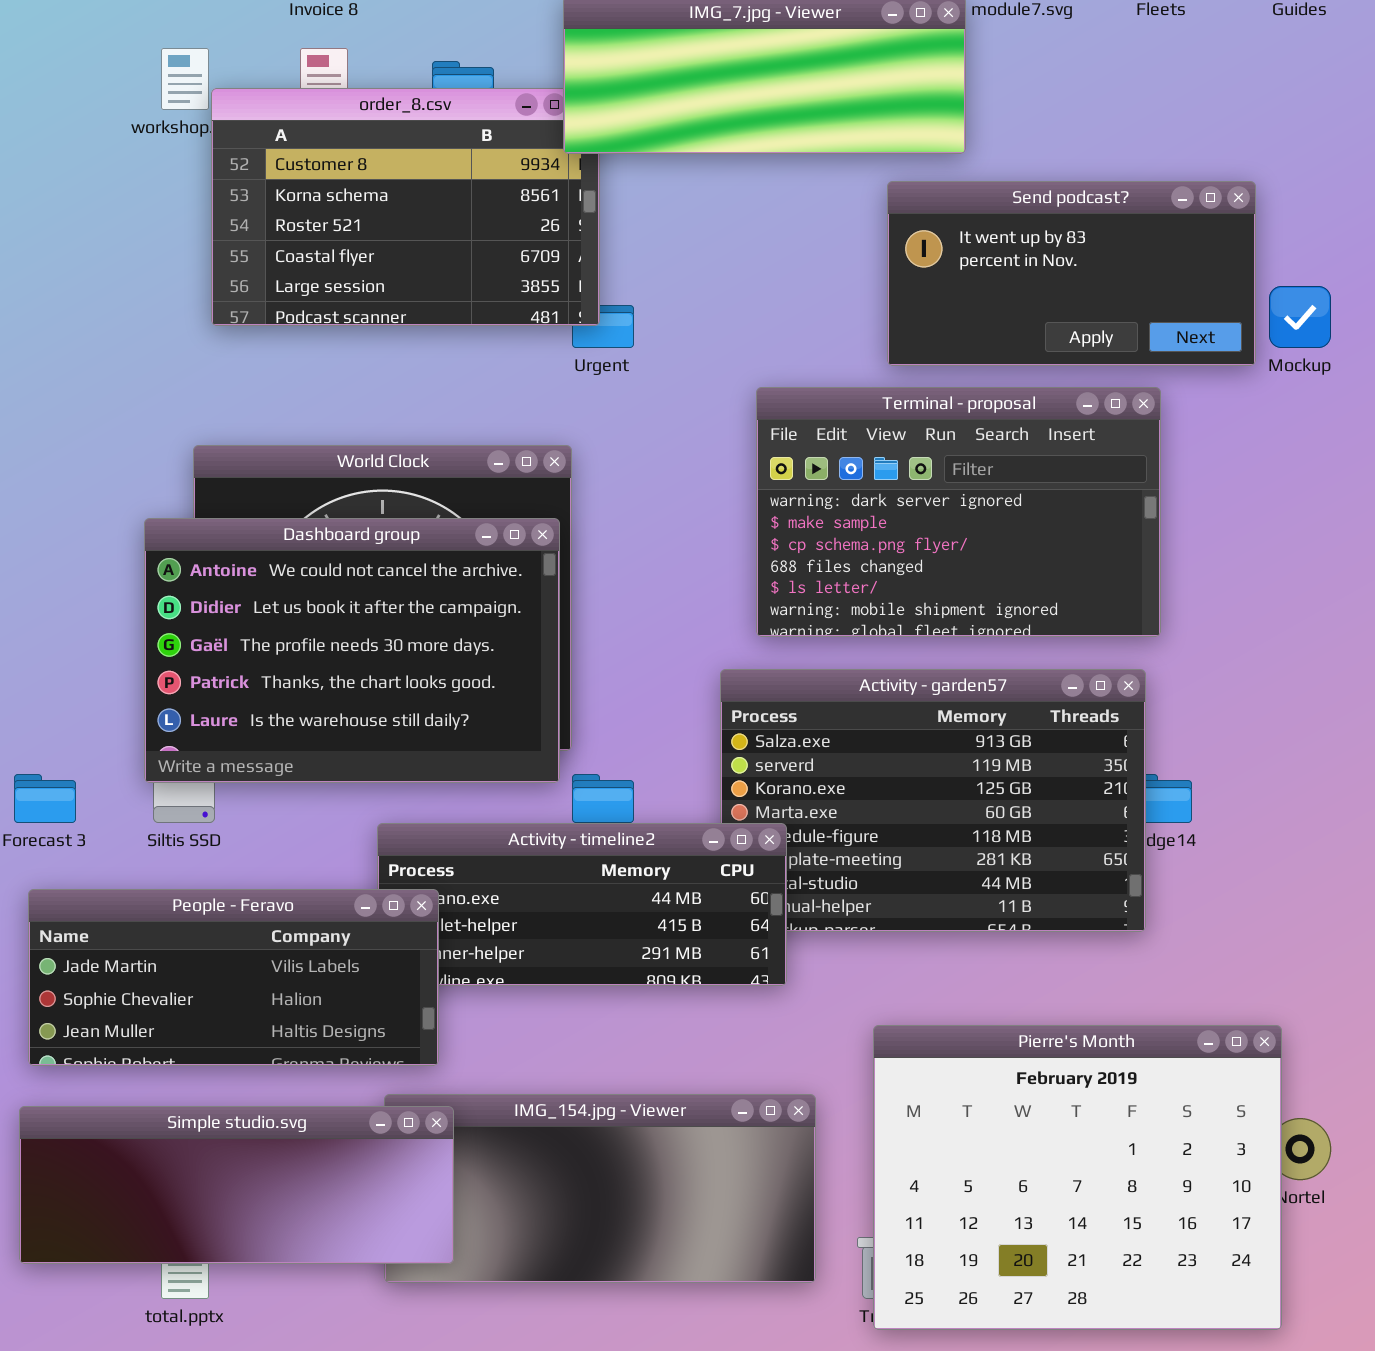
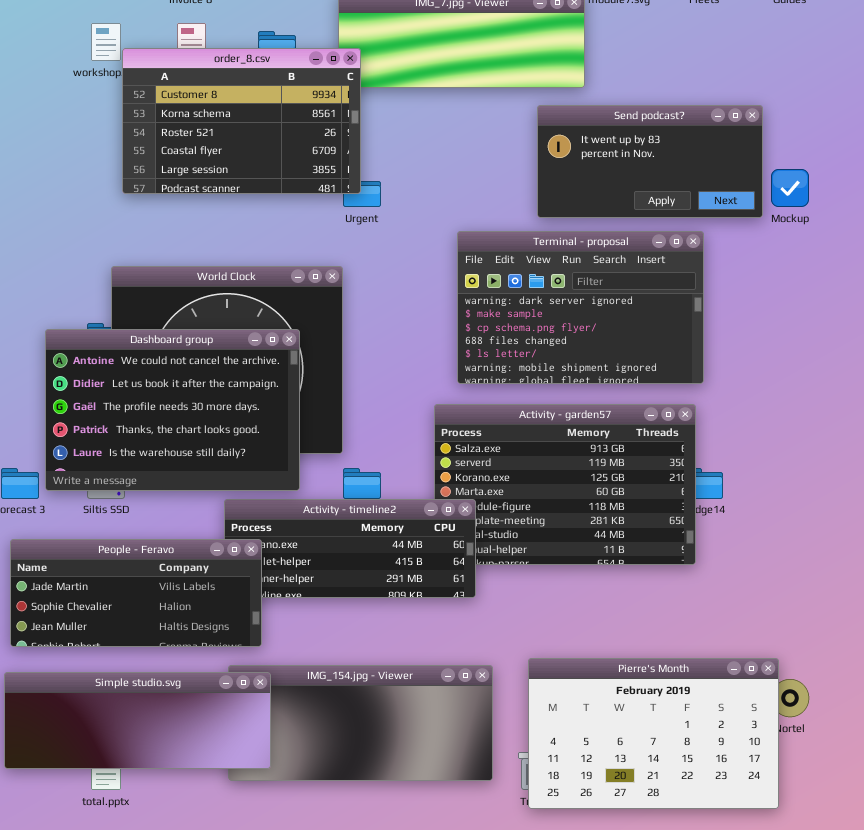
order_8.csv: [211,88,600,326] -> [122,48,361,194], raised
Dashboard group: [144,518,560,783] -> [45,329,300,491], moved
Pierre's Month: [873,1025,1282,1330] -> [528,658,779,809], resized

